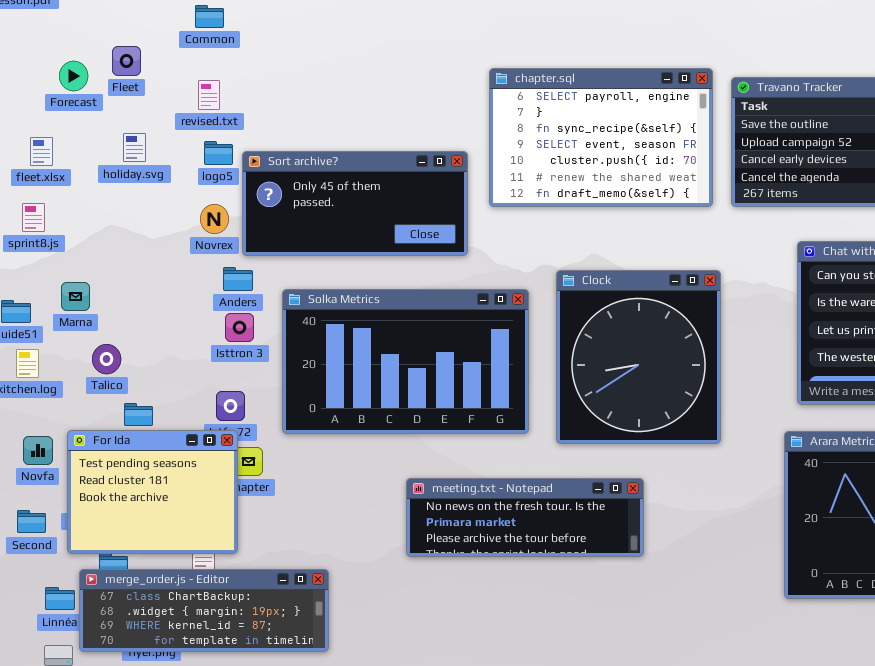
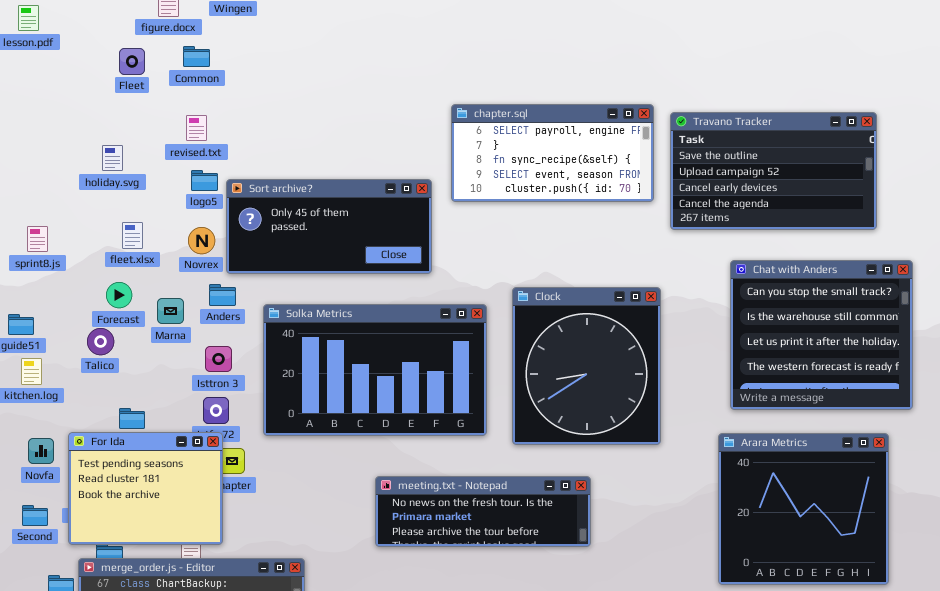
Fleet: [112,46,141,76] -> [119,48,145,75], moved
Forecast: [59,61,88,91] -> [106,282,132,308], moved
chapter.sql: [489,68,713,207] -> [451,104,654,202], resized
holiday.svg: [123,133,146,162] -> [102,145,123,171], moved
fleet.xlsx: [30,137,53,166] -> [122,222,143,249], moved
Marna: [61,282,90,311] -> [157,298,184,324], moved
Isttron 3: [225,313,254,342] -> [205,346,232,372], moved
Talico: [92,344,121,374] -> [87,328,114,355], moved

